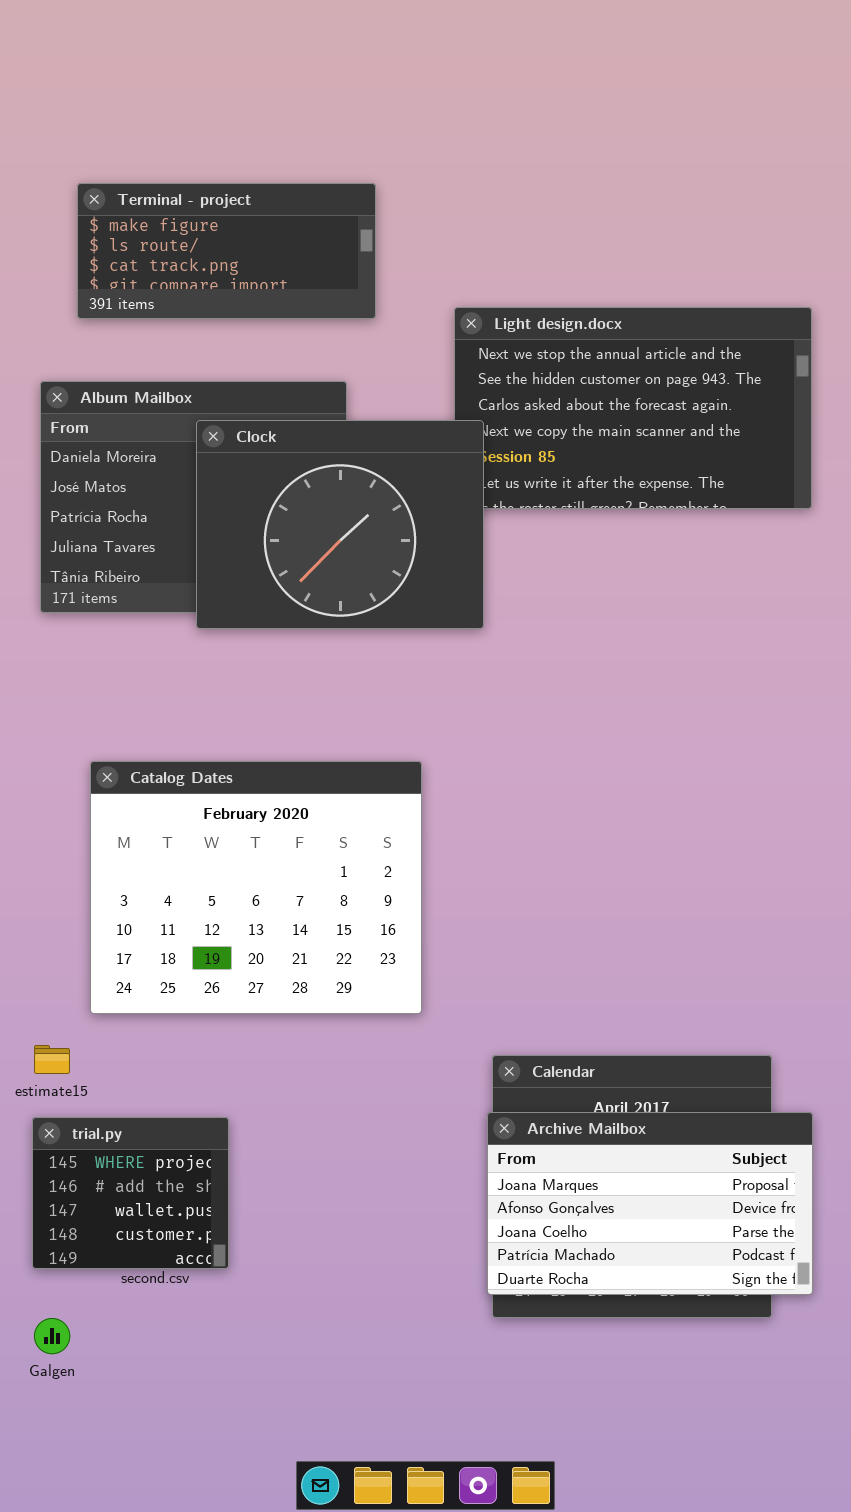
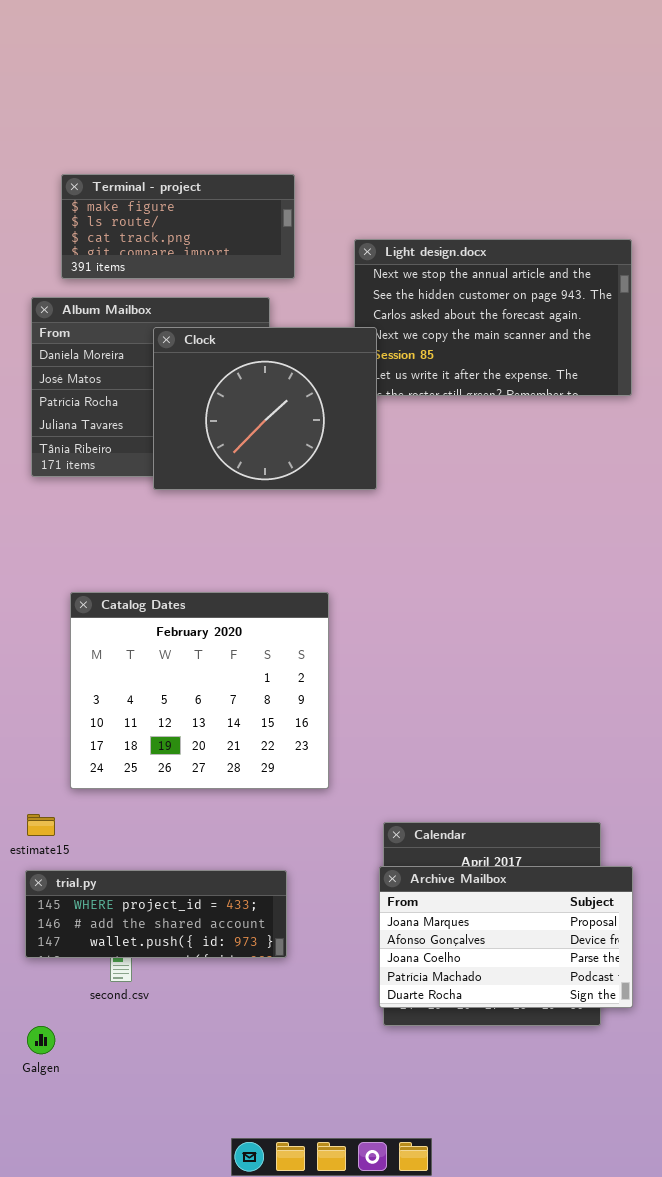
Terminal - project: [77,183,376,319] -> [61,174,295,279], moved
trial.py: [32,1117,229,1269] -> [25,870,287,958], resized

